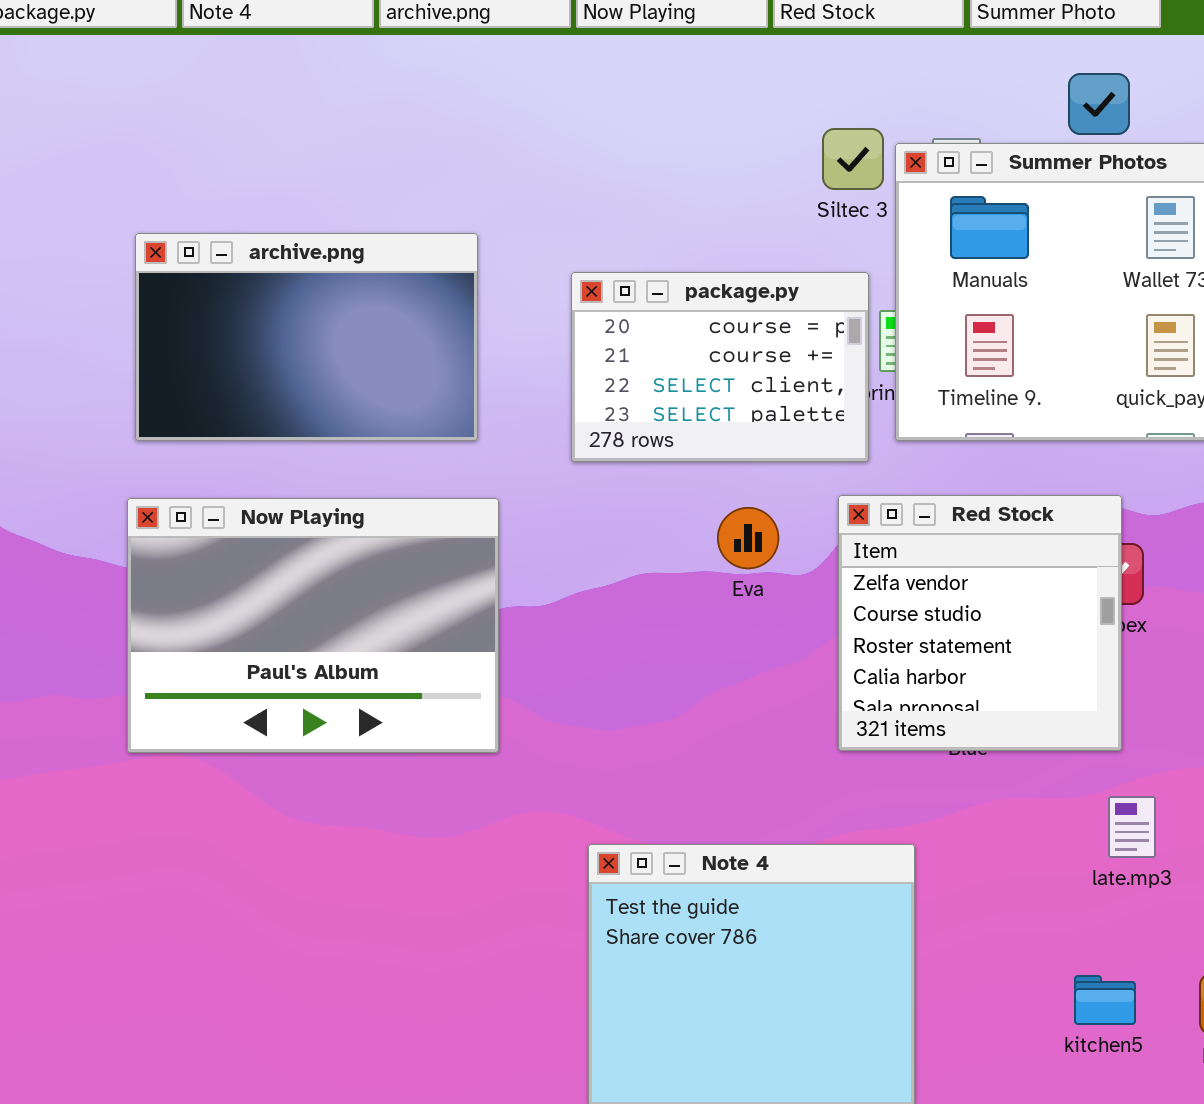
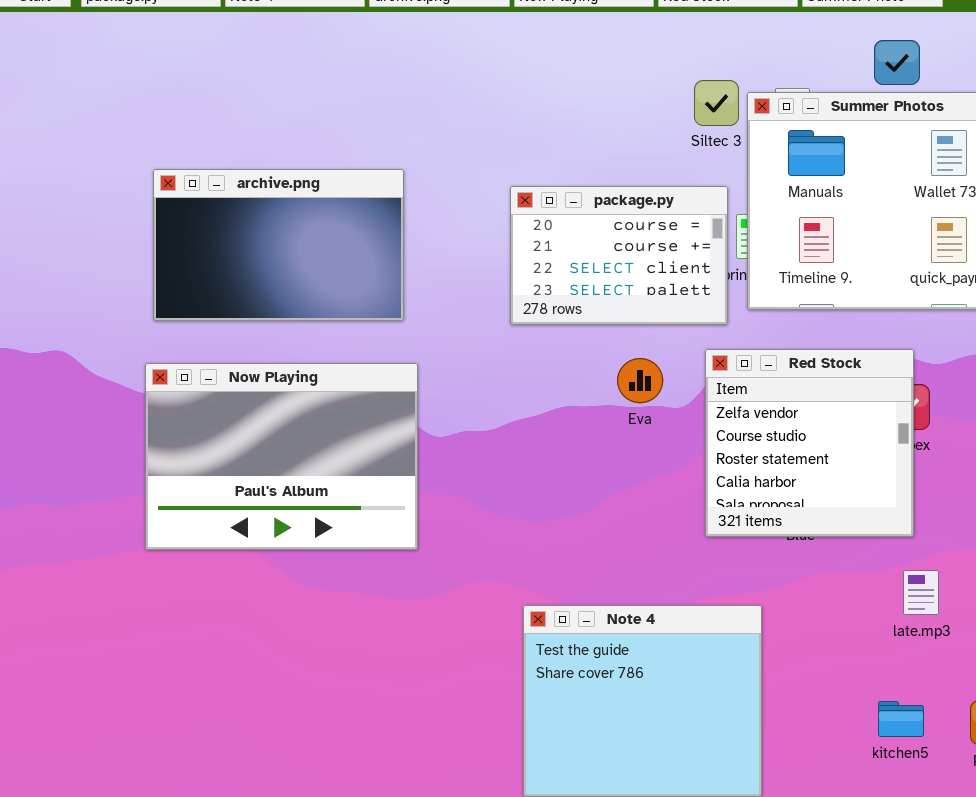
archive.png: [135,233,478,441] -> [153,169,404,321], moved
Now Playing: [127,498,499,753] -> [145,363,418,550], moved

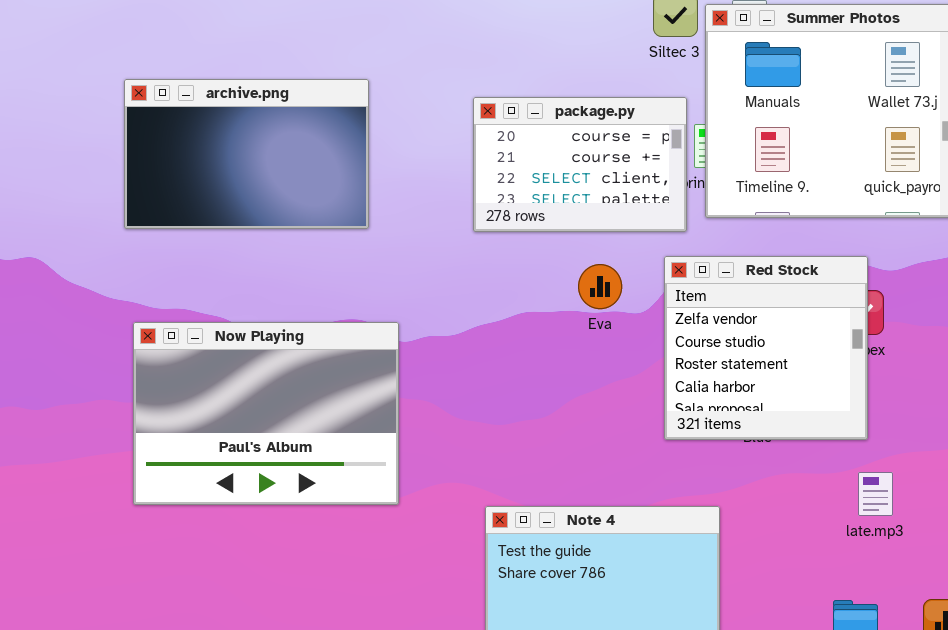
Now Playing: [145,363,418,550] -> [133,322,399,505], moved

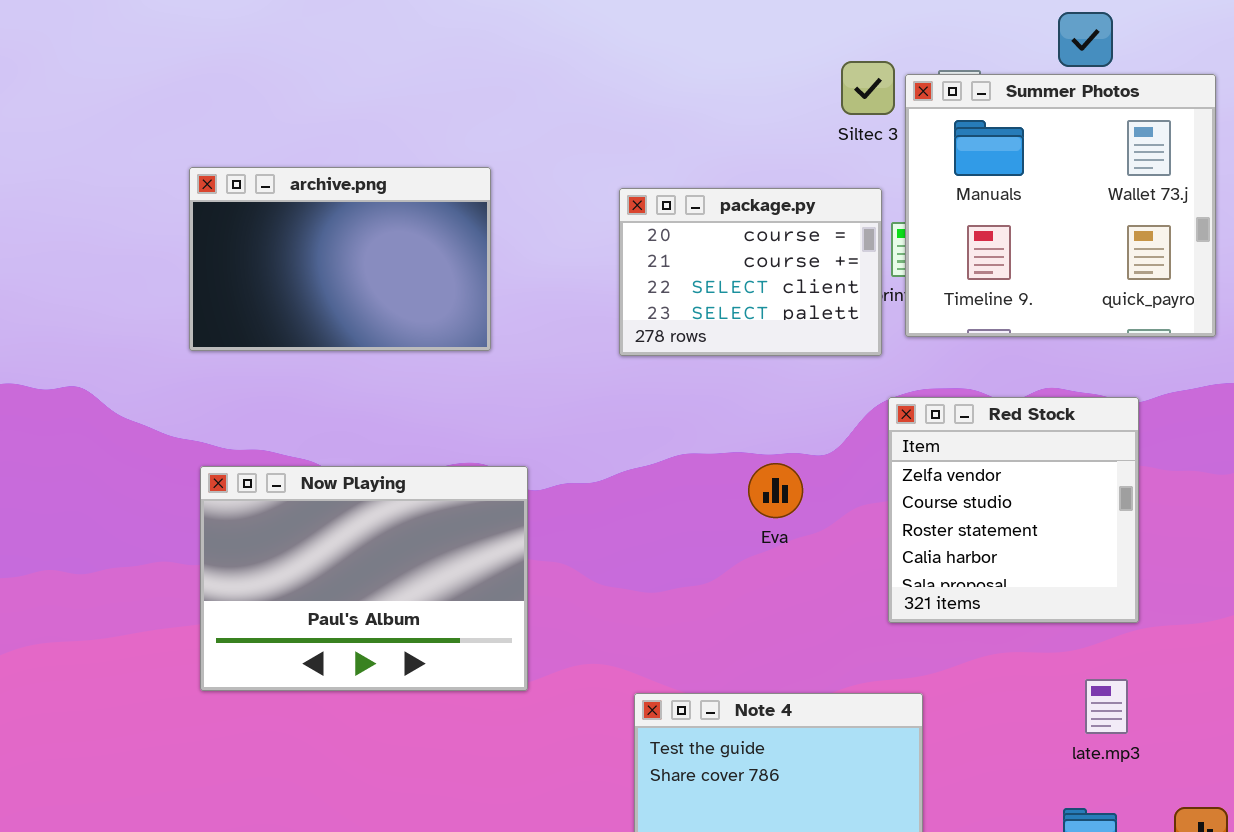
Red Stock: [664,256,868,440] -> [888,397,1139,623], moved
Eva: [578,264,622,309] -> [748,463,803,518], moved
late.mp3: [858,472,893,516] -> [1085,679,1128,734], moved

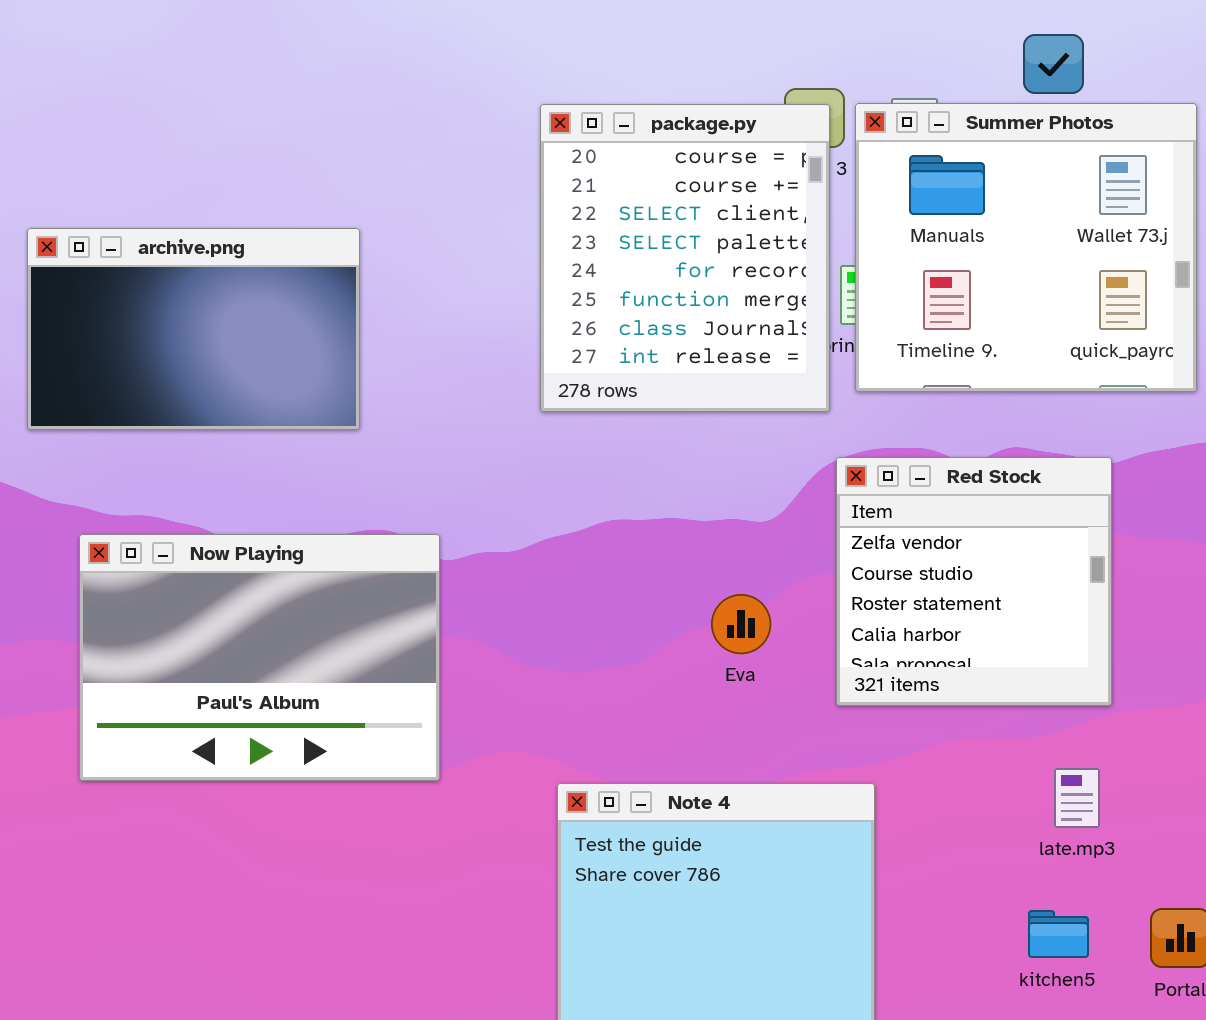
archive.png: [189,167,491,351] -> [27,228,360,430], moved
package.py: [619,188,882,356] -> [540,104,830,412], resized
Eva: [748,463,803,518] -> [711,594,771,654], moved

